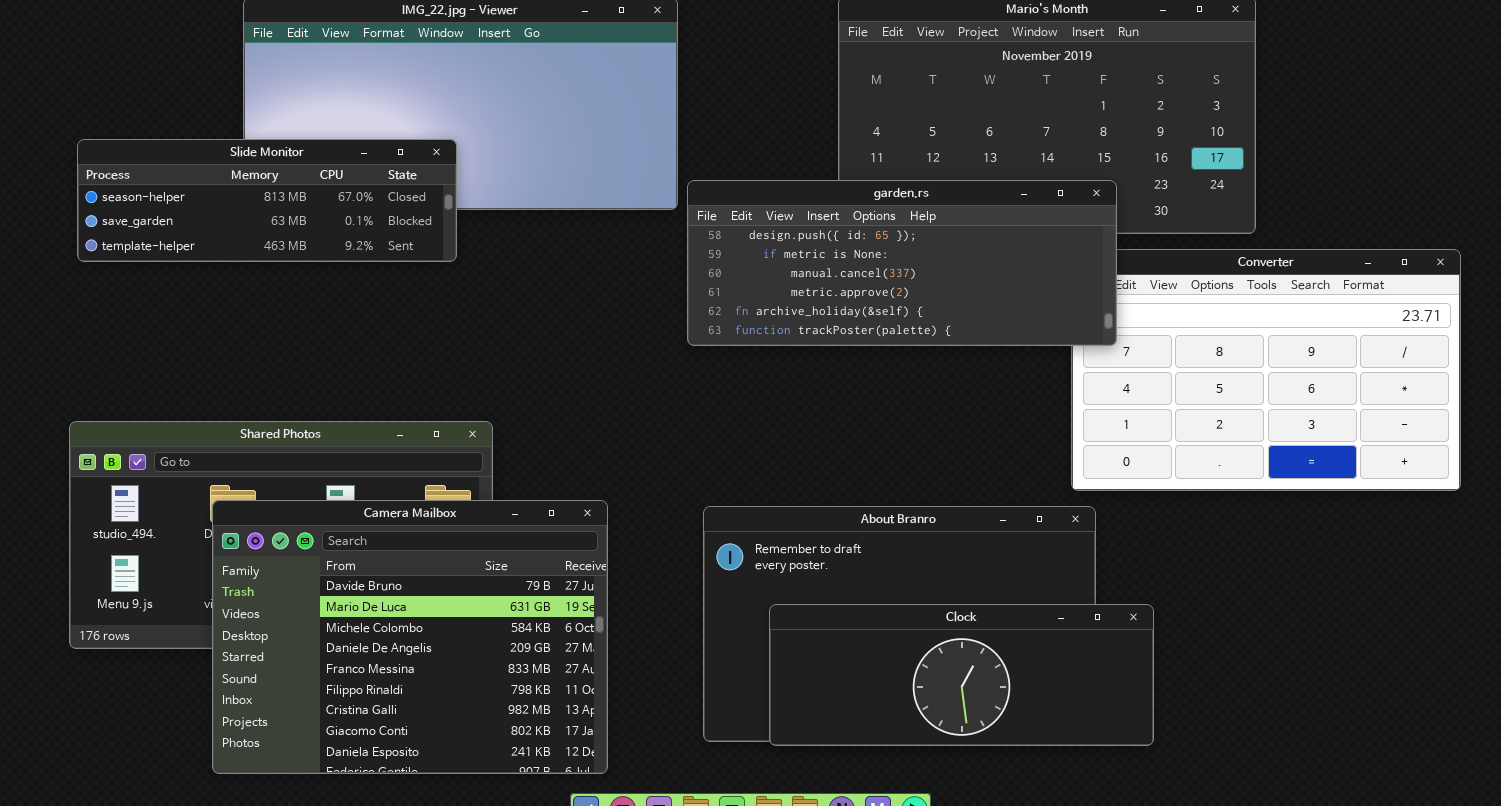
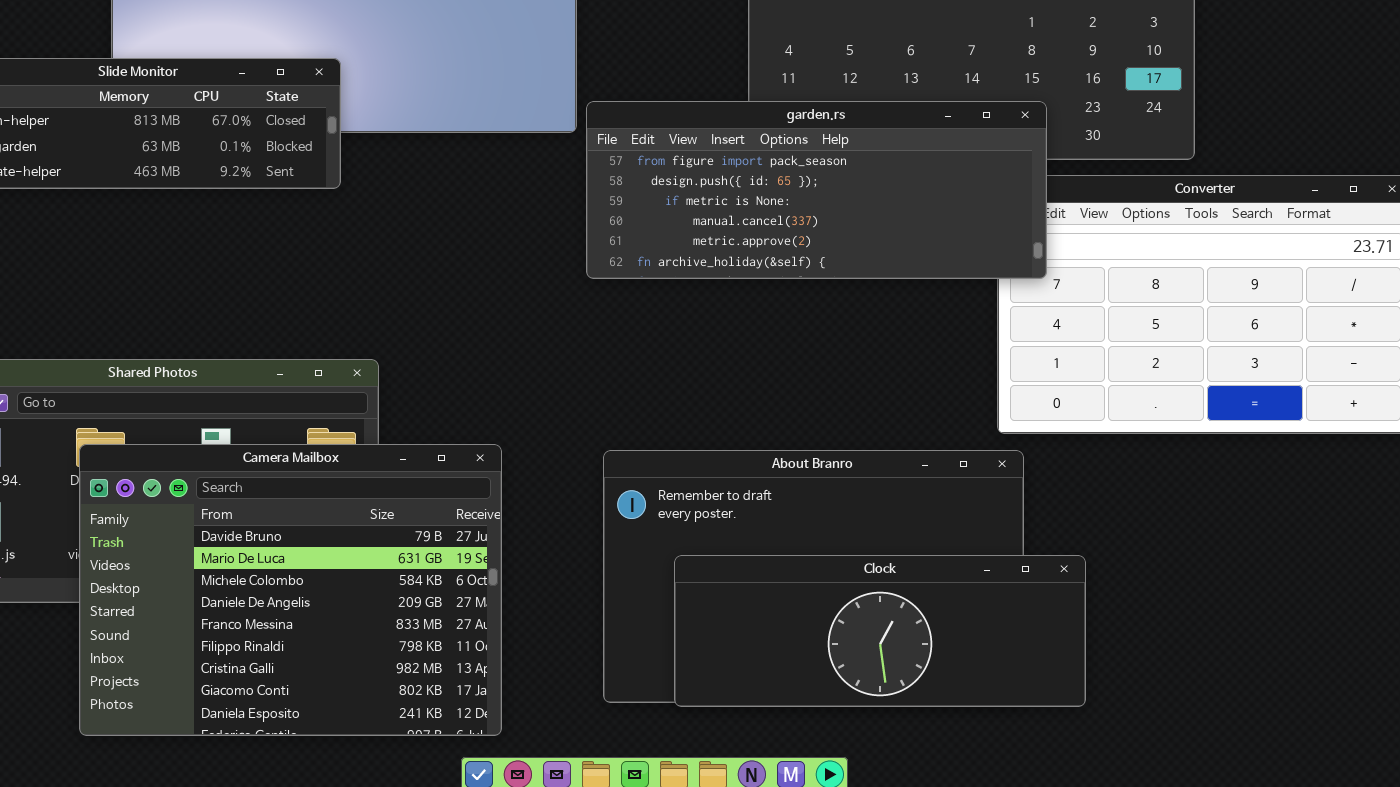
garden.rs: [687,180,1117,346] -> [586,101,1047,279], scrolled up 1 row

